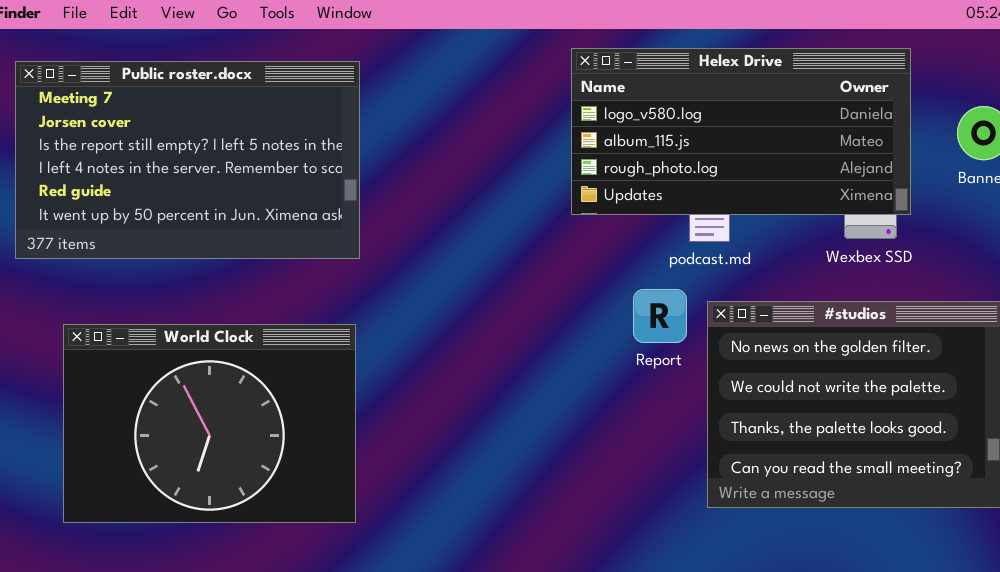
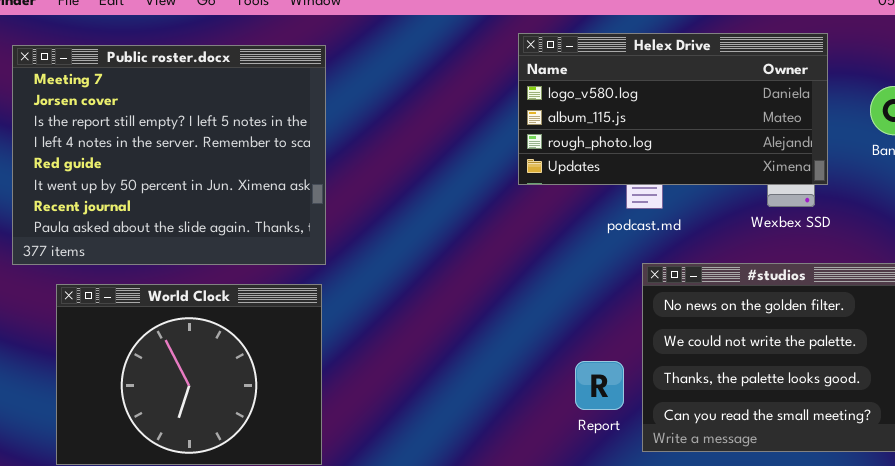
Public roster.docx: [15,61,360,259] -> [12,45,326,265], resized
Report: [633,289,687,343] -> [575,361,624,410], moved

